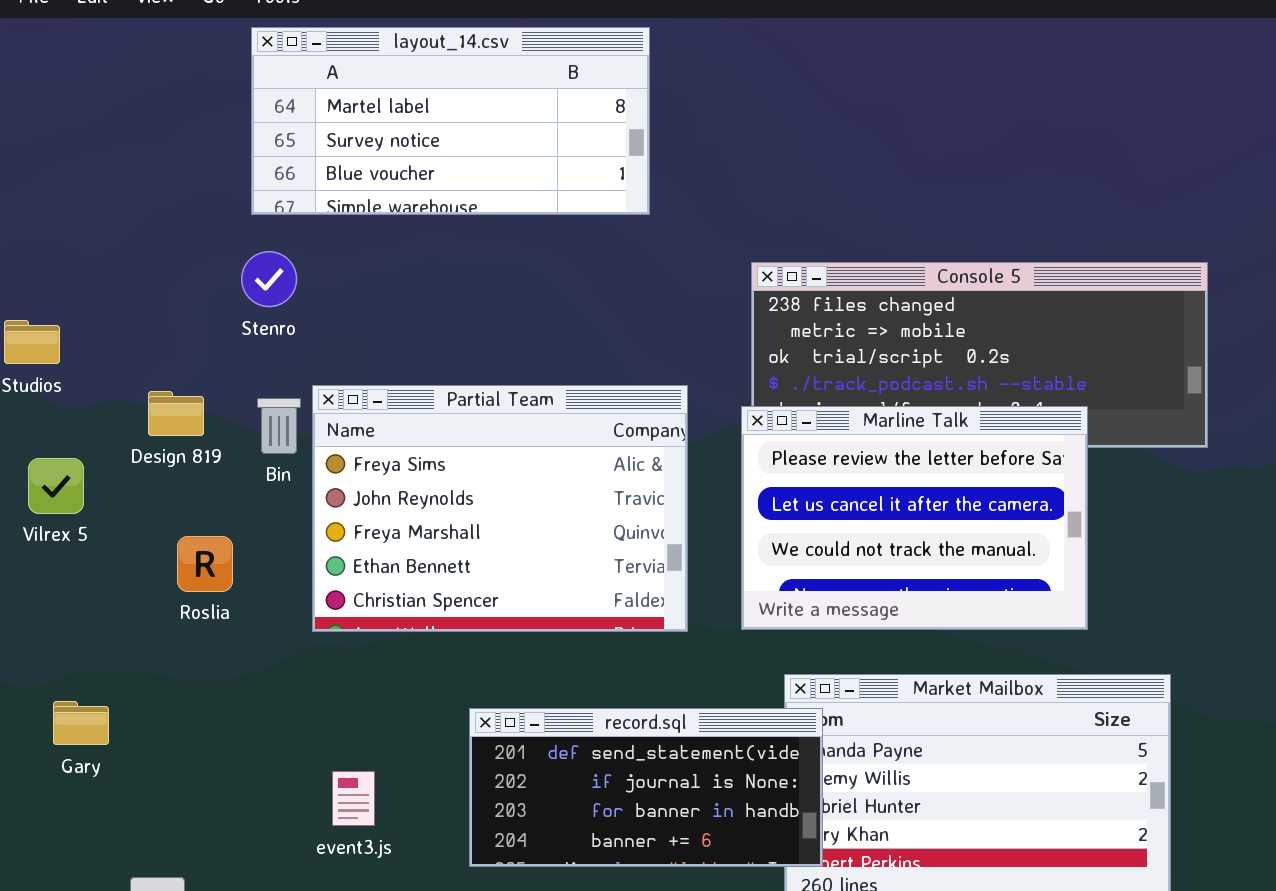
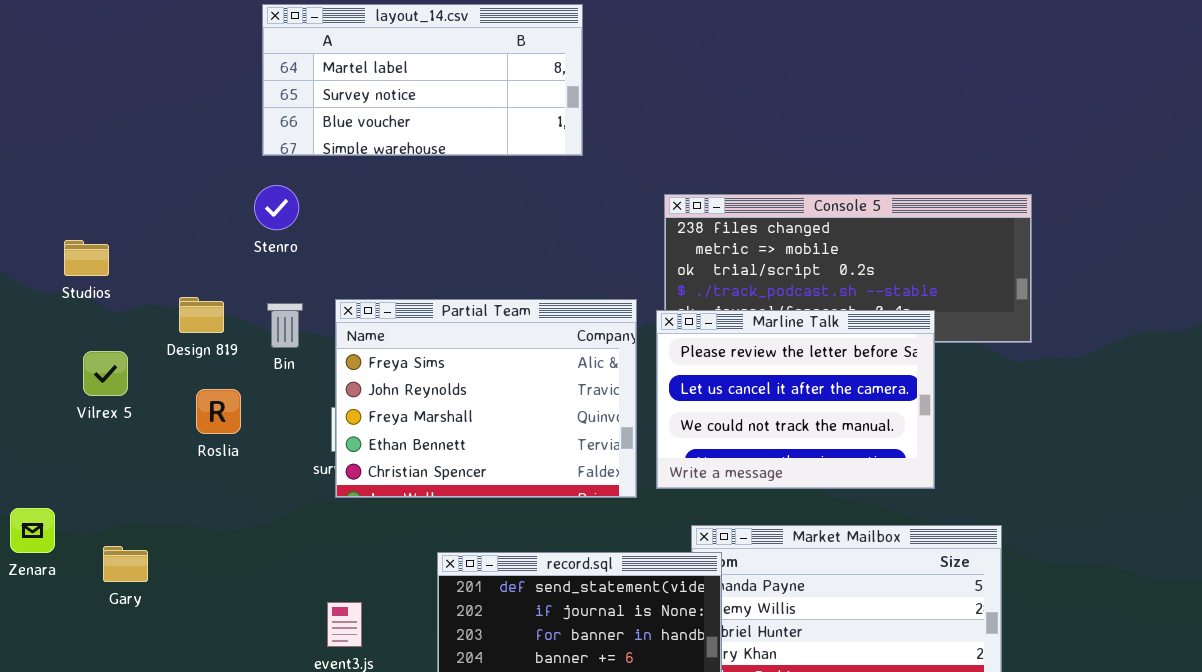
Partial Team: [312,385,688,632] -> [335,299,637,498], moved
Roslia: [177,536,233,592] -> [196,389,241,434], moved

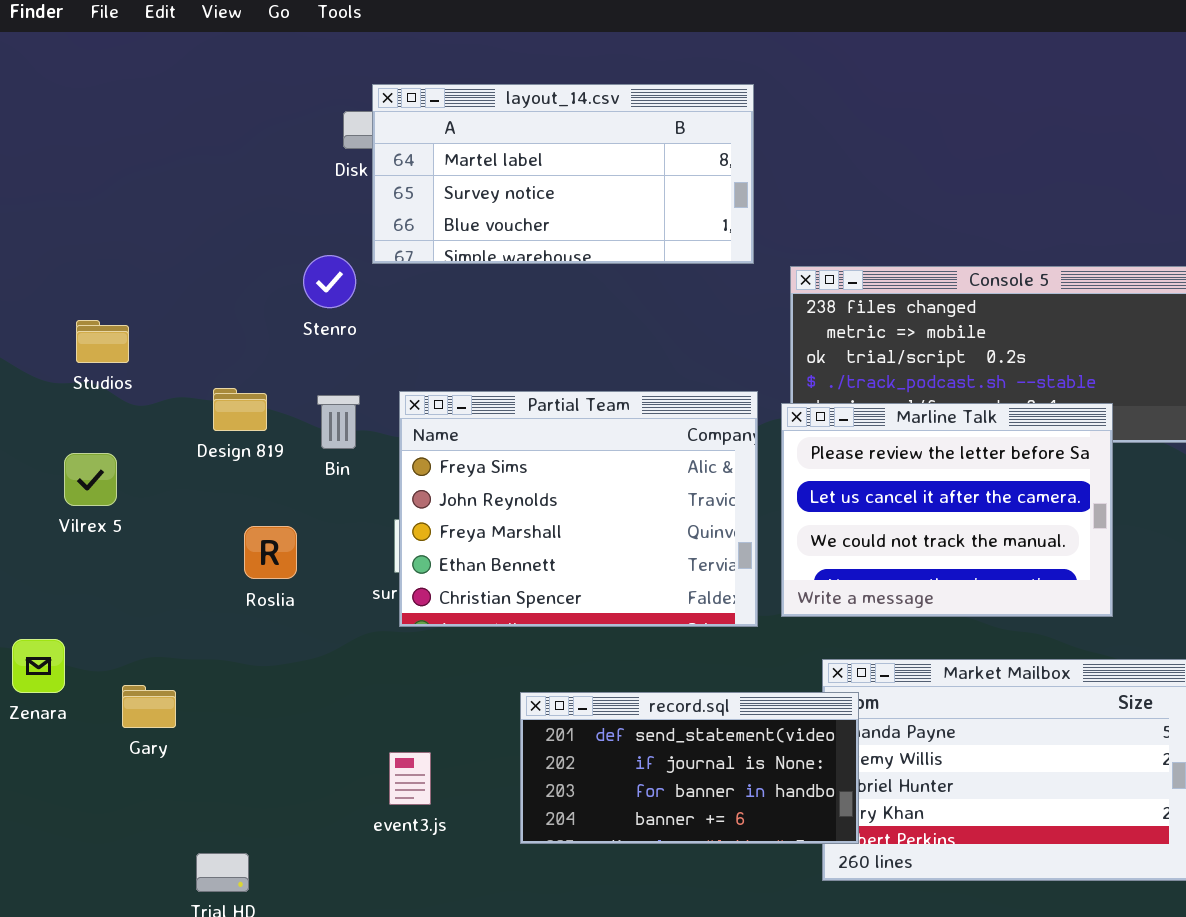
layout_14.csv: [262,4,583,156] -> [372,84,754,264], moved
Vilrex 5: [83,351,128,396] -> [64,453,117,506], moved
Roslia: [196,389,241,434] -> [244,526,297,579], moved

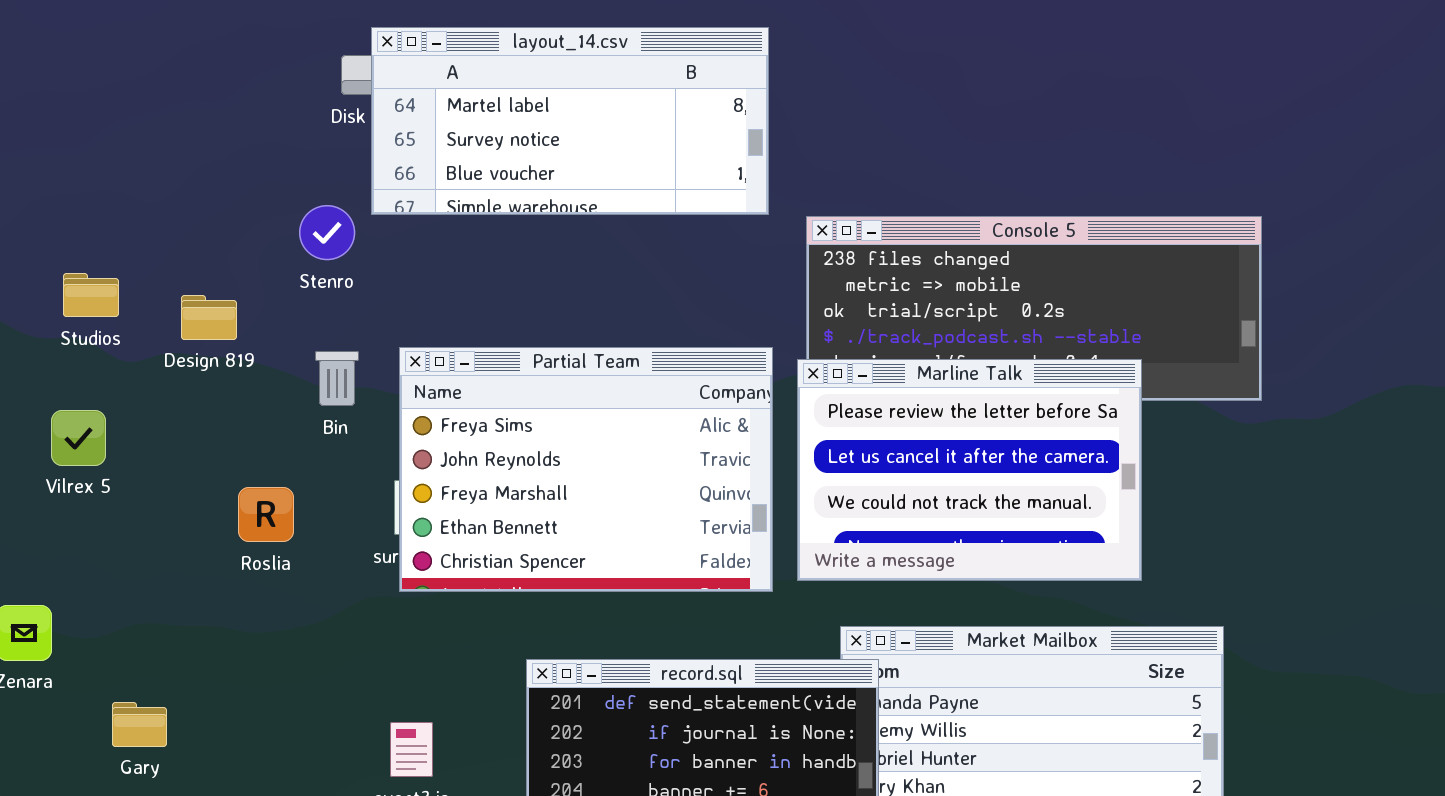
Design 819: [213,388,267,431] -> [181,295,237,340], moved
Gary: [122,685,176,728] -> [112,702,167,747], moved

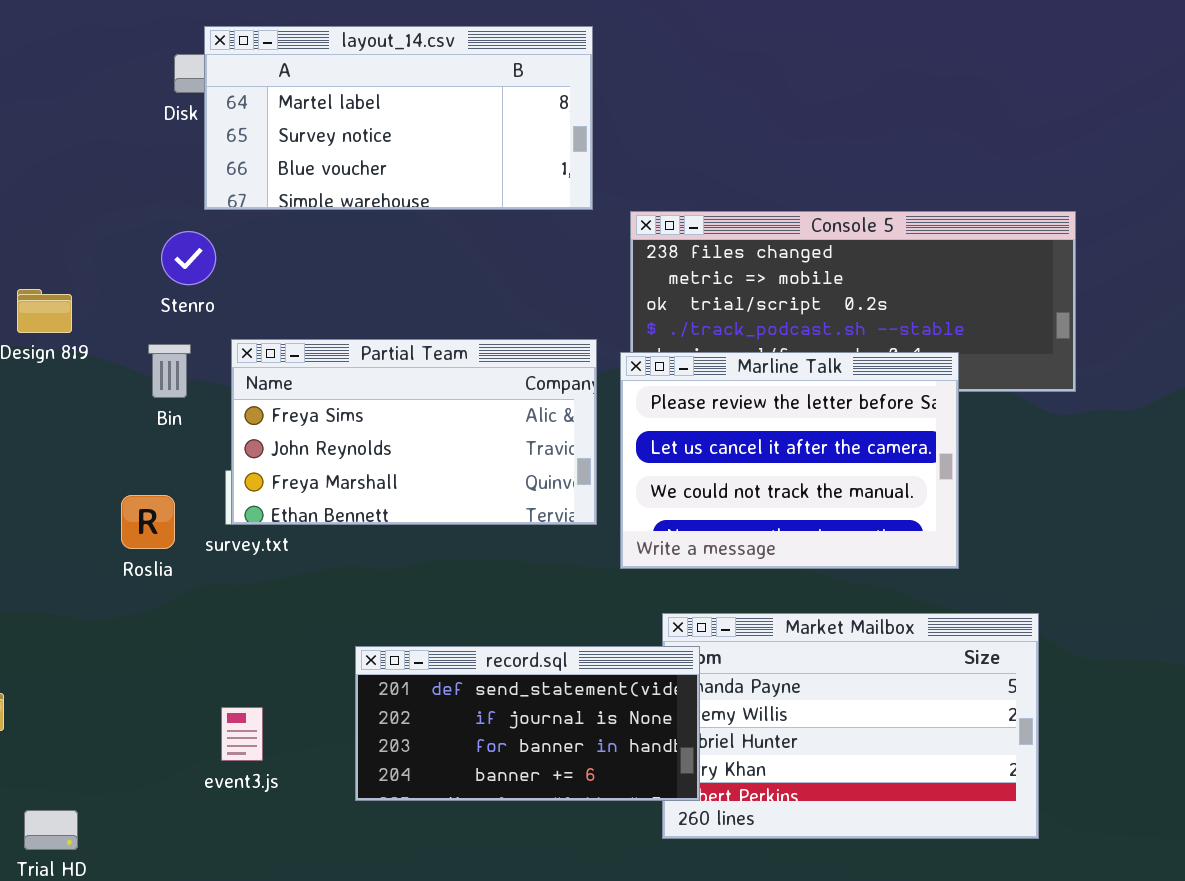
Stenro: [299,205,355,260] -> [161,231,216,285], moved
Partial Team: [399,347,773,592] -> [231,339,597,525], resized
Roslia: [238,487,294,542] -> [121,495,175,549], moved

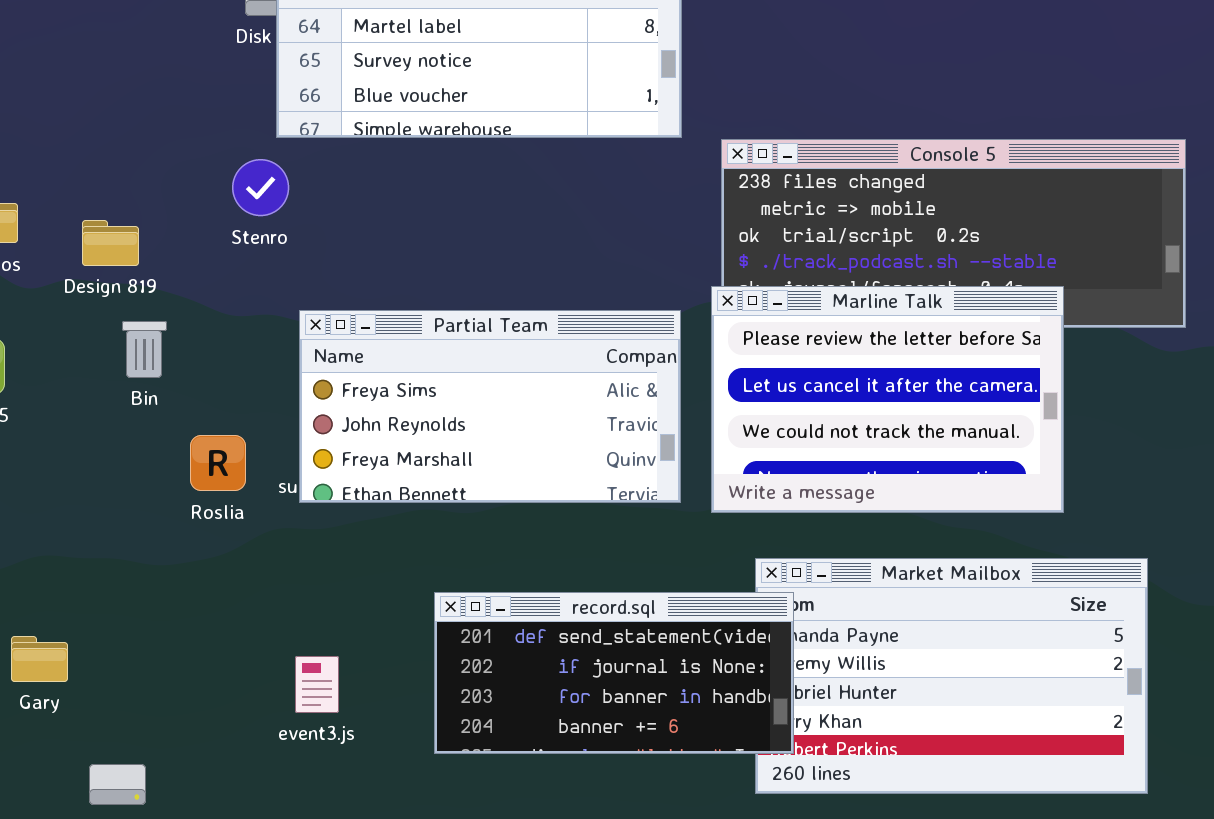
Partial Team: [231,339,597,525] -> [299,310,681,503], moved
Bin: [148,344,191,398] -> [122,321,167,378], moved

